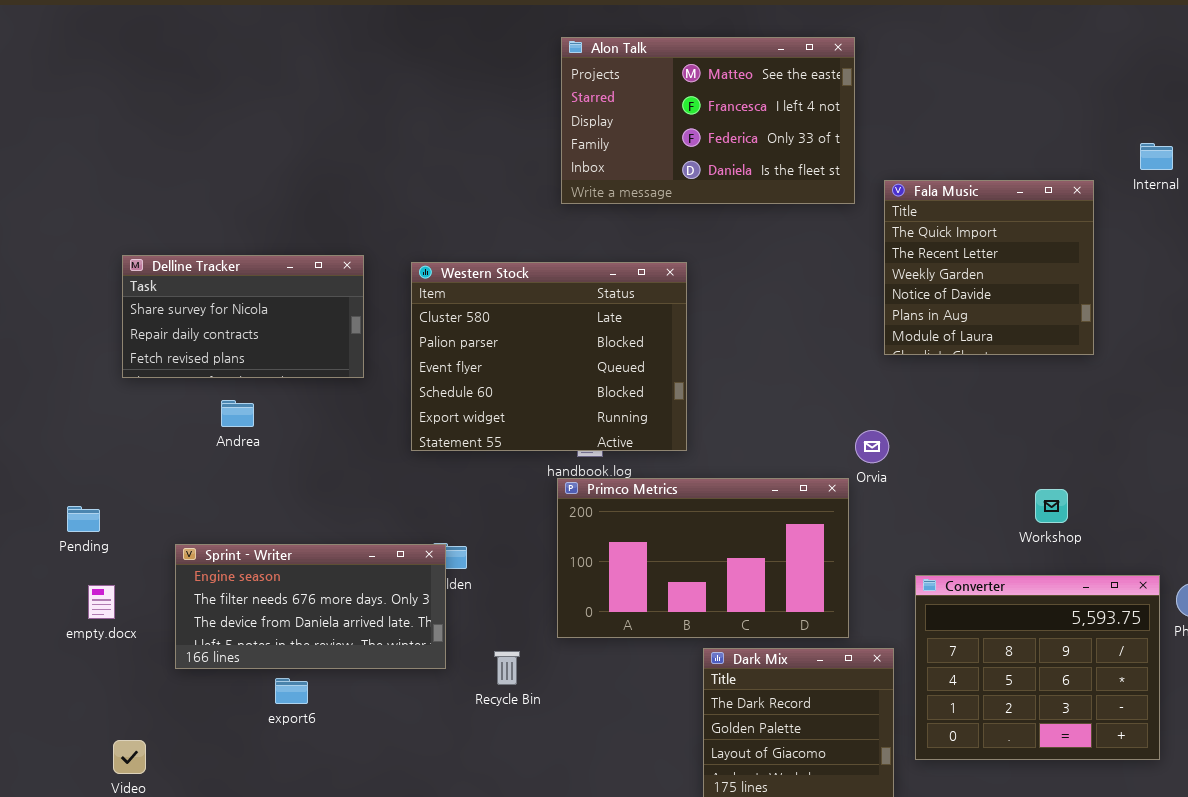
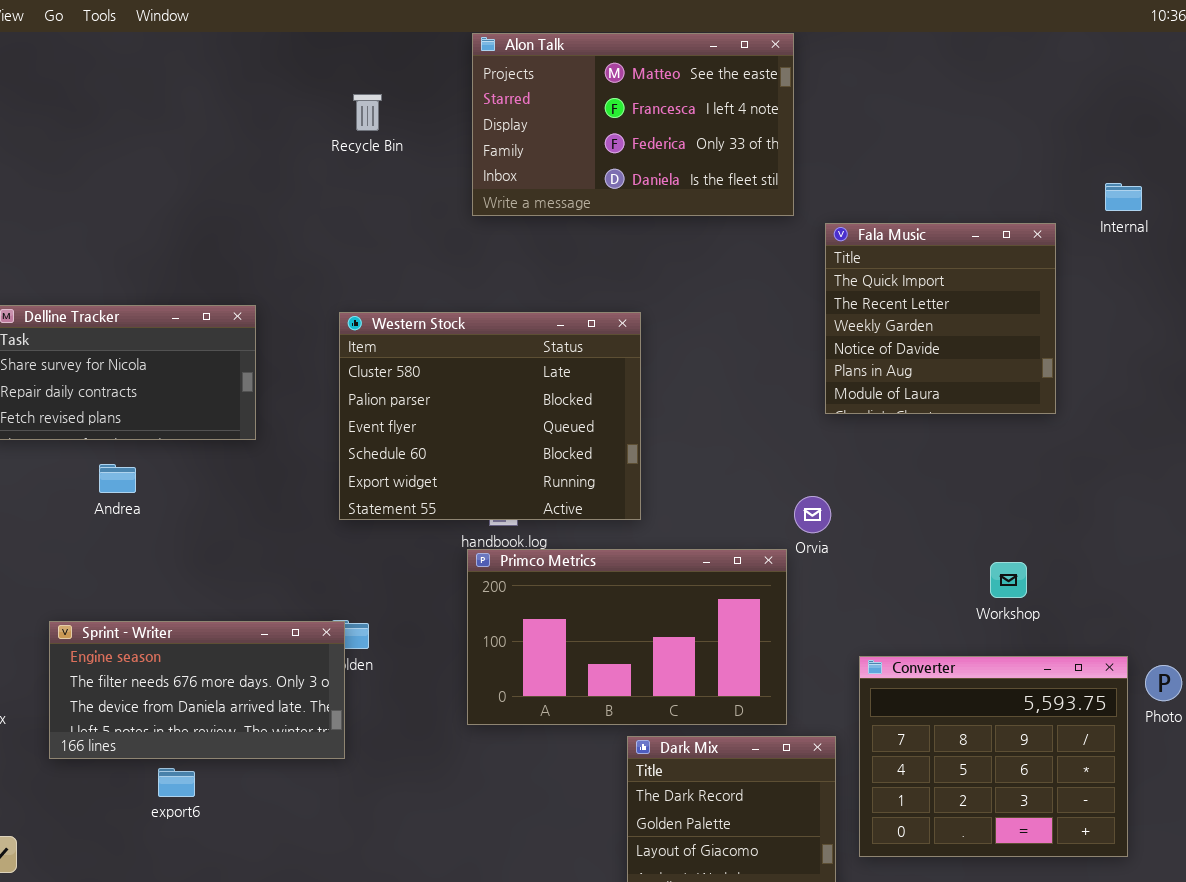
Alon Talk: [561,37,855,204] -> [472,33,794,216], moved
Western Stock: [411,262,687,451] -> [339,312,641,520], moved
Recycle Bin: [494,651,520,685] -> [353,94,382,131], moved

